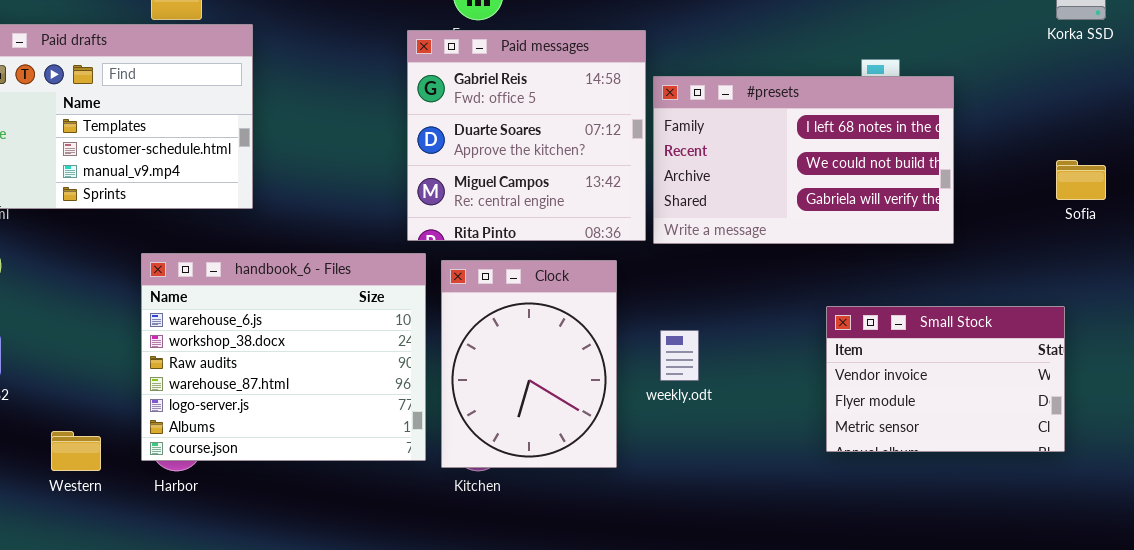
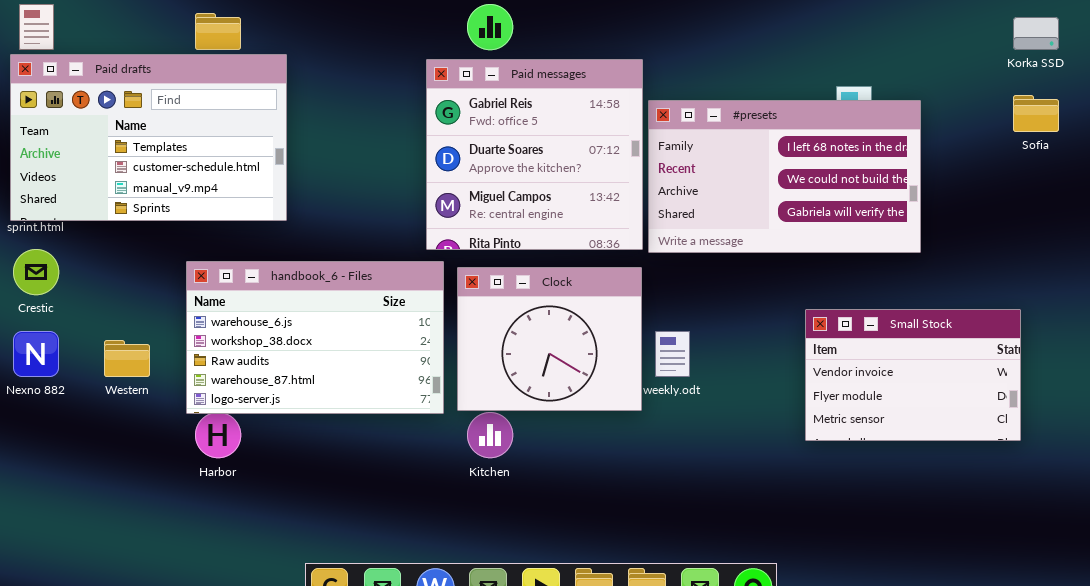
Sofia: [1056,160,1106,200] -> [1013,95,1059,132], moved
handbook_6 - Files: [141,253,426,461] -> [186,261,444,414], resized
Clock: [441,260,617,468] -> [457,267,642,411], resized
Western: [51,431,101,471] -> [104,340,150,377], moved

